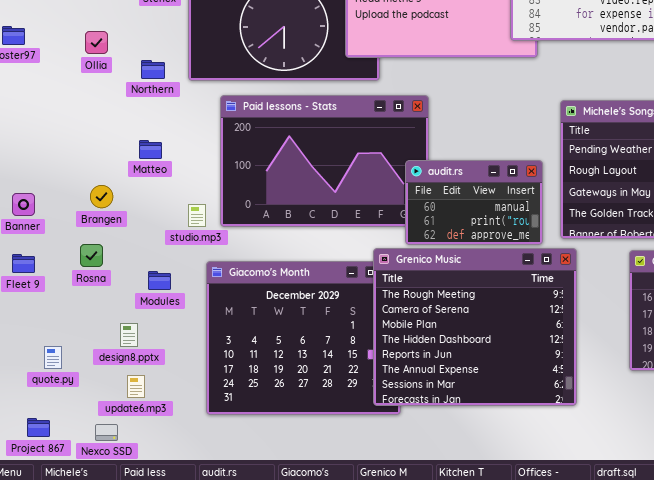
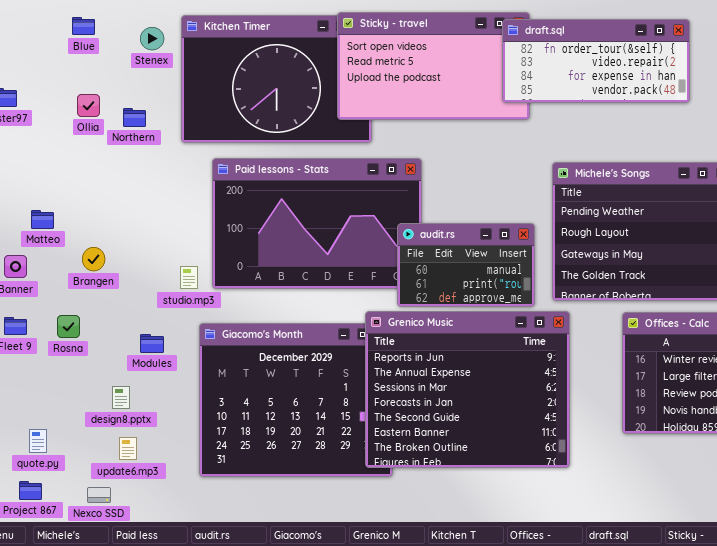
Northern: [141,60,165,79] -> [123,108,146,127], moved
Matteo: [139,140,162,159] -> [31,210,54,229], moved
Rosna: [80,244,103,267] -> [57,315,80,338], moved
Grenico Music: [373,248,577,406] -> [365,311,570,468], scrolled down 4 rows
quote.py: [44,346,62,369] -> [29,429,47,453], moved

